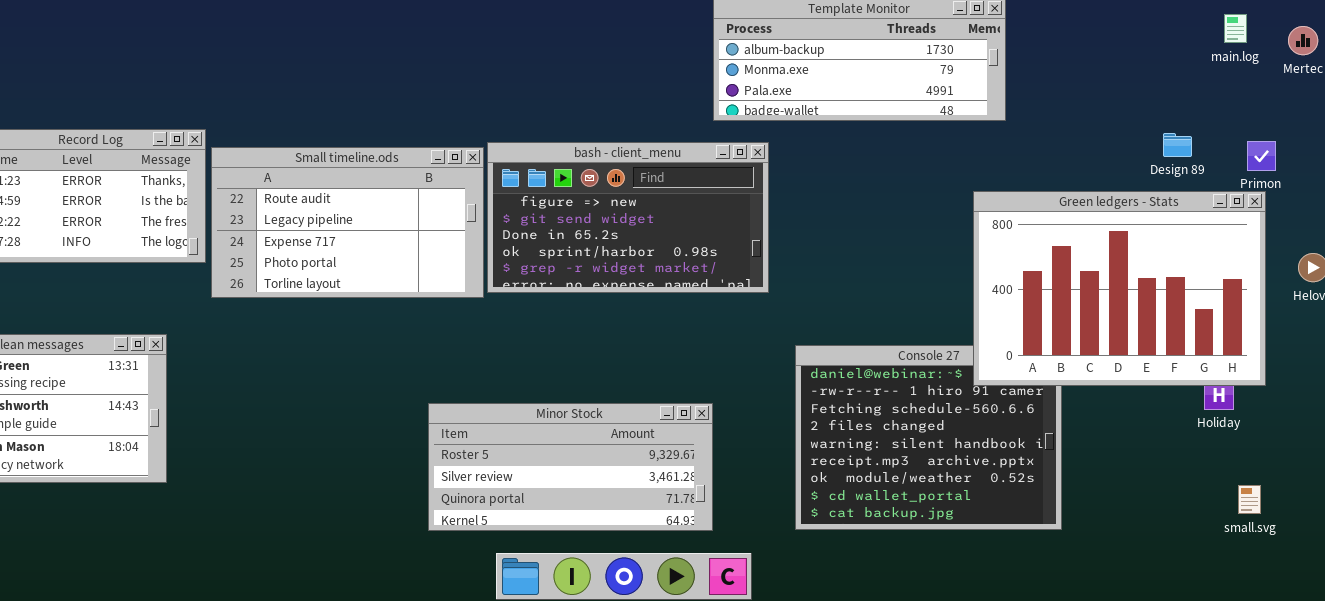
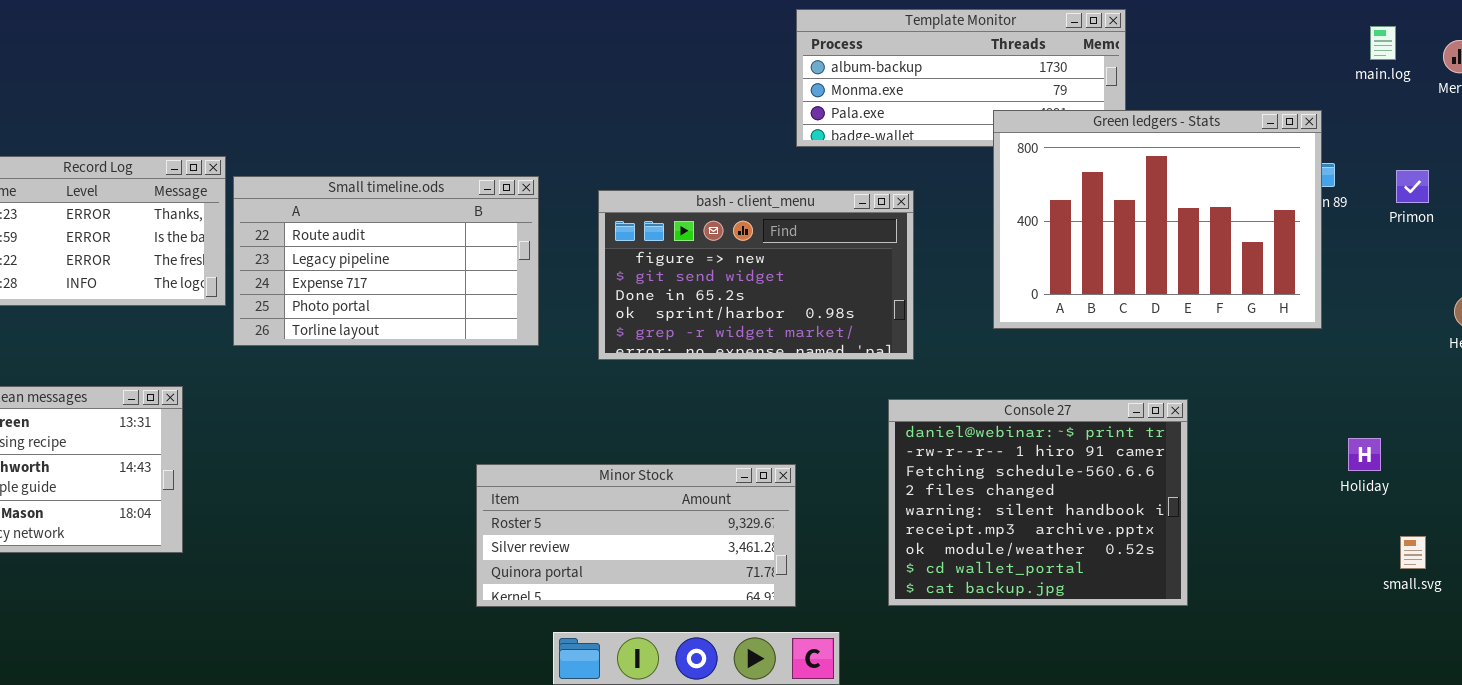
bash - client_menu: [487,142,769,293] -> [598,190,914,360], moved
Green ledgers - Stats: [973,191,1266,386] -> [993,110,1322,329], moved
small.svg: [1238,485,1261,514] -> [1400,536,1426,569], moved

